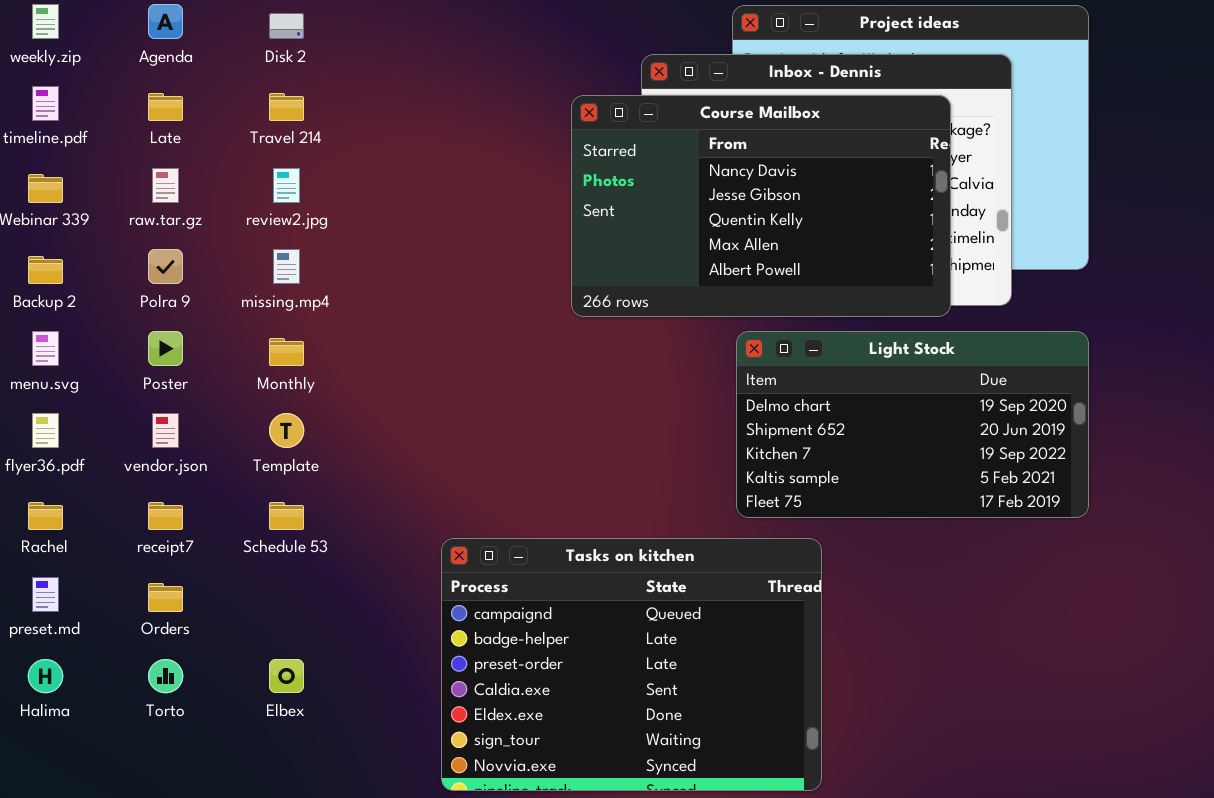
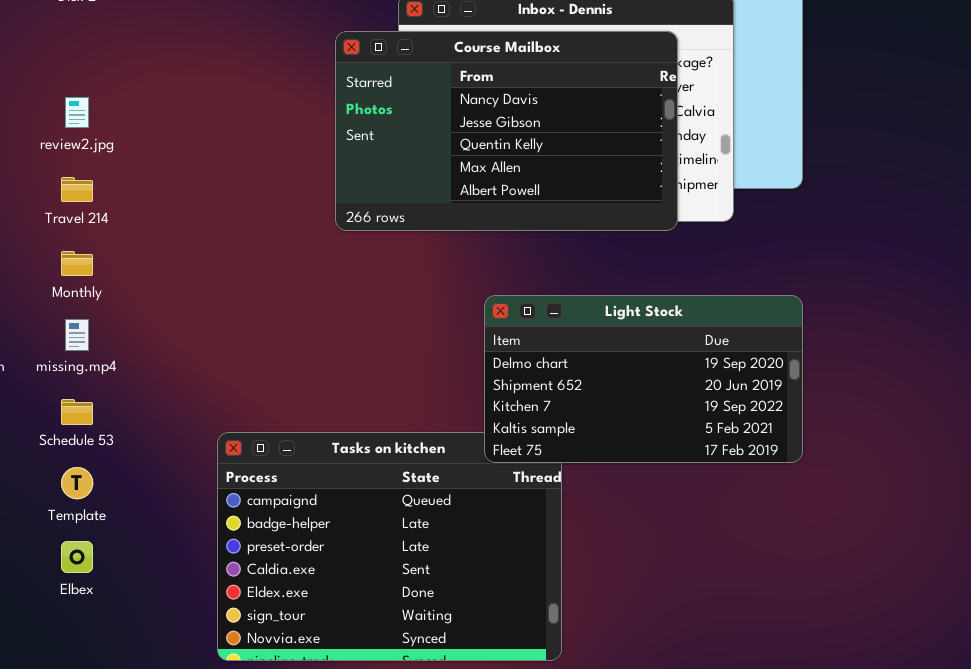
Travel 214: [269,93,304,121] -> [61,177,93,202], moved
missing.mp4: [273,249,300,284] -> [65,319,89,351], moved
Light Stock: [736,331,1089,518] -> [484,295,803,463], moved
Template: [269,413,304,448] -> [61,467,93,499], moved

